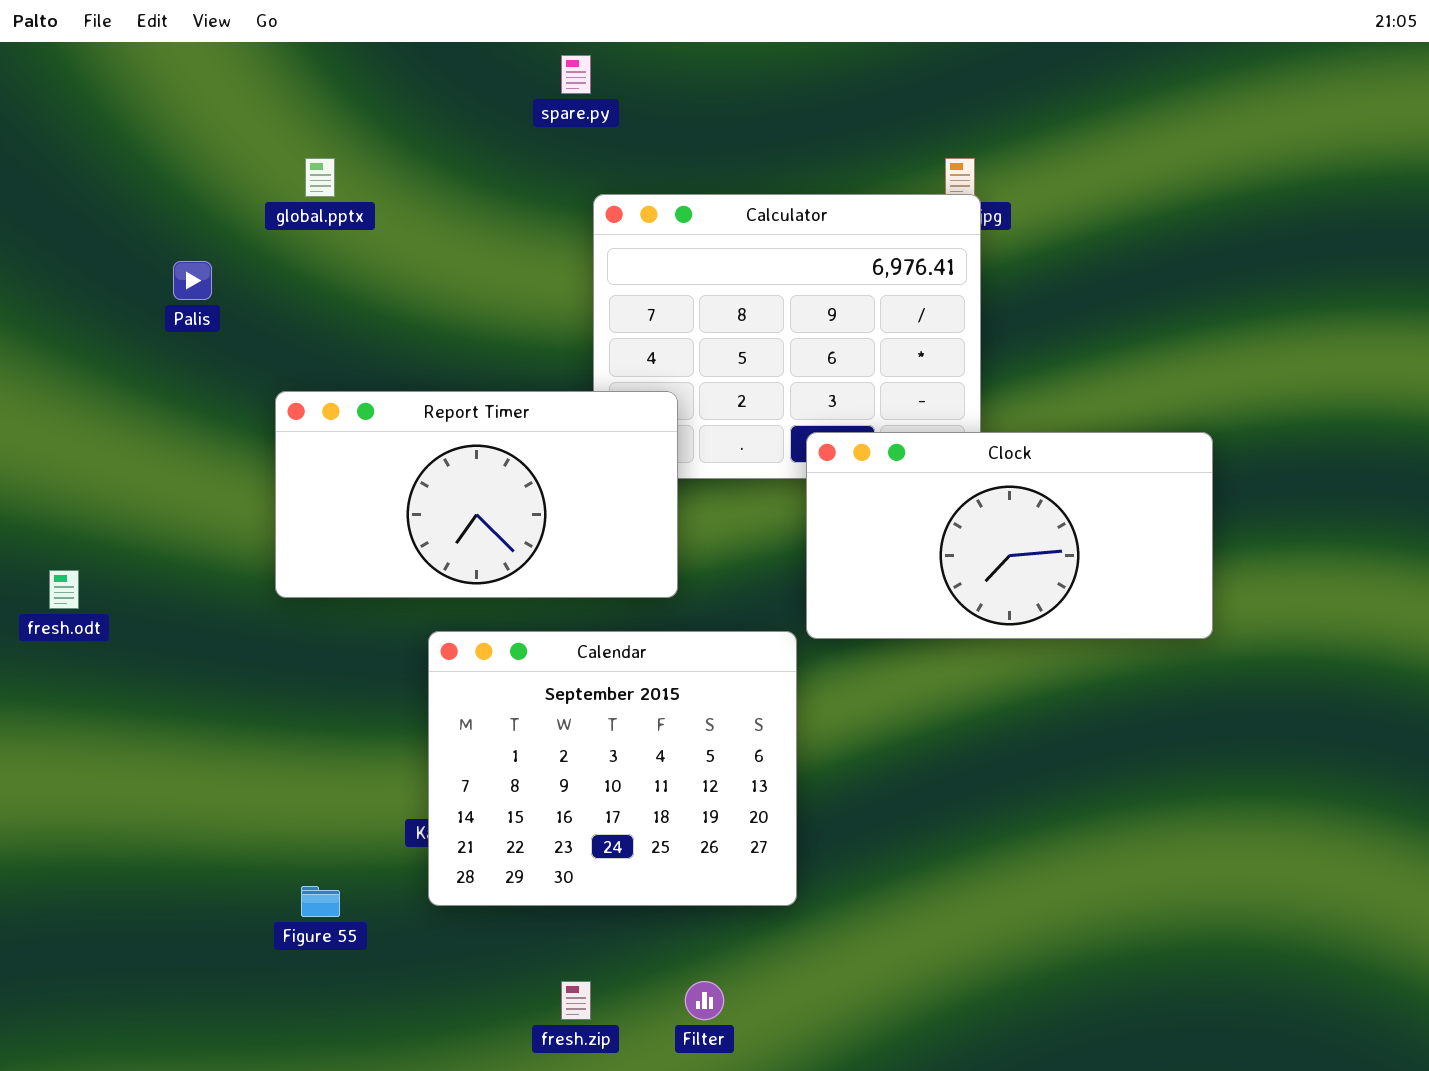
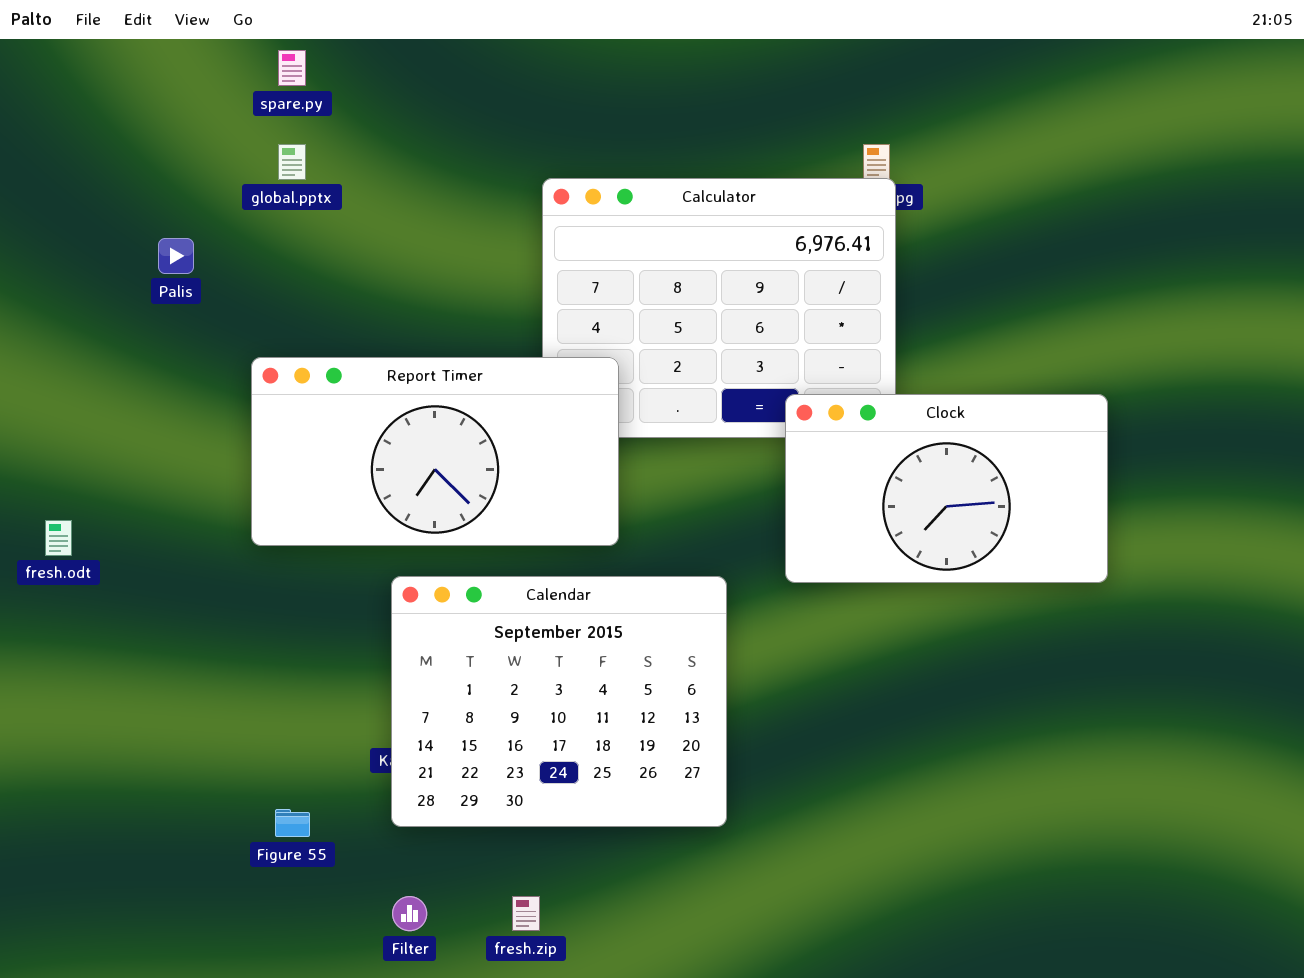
spare.py: [561,55,591,94] -> [278,50,306,86], moved
Clock: [806,432,1213,639] -> [785,394,1108,583], resized
Filter: [685,981,724,1020] -> [392,896,427,931], moved

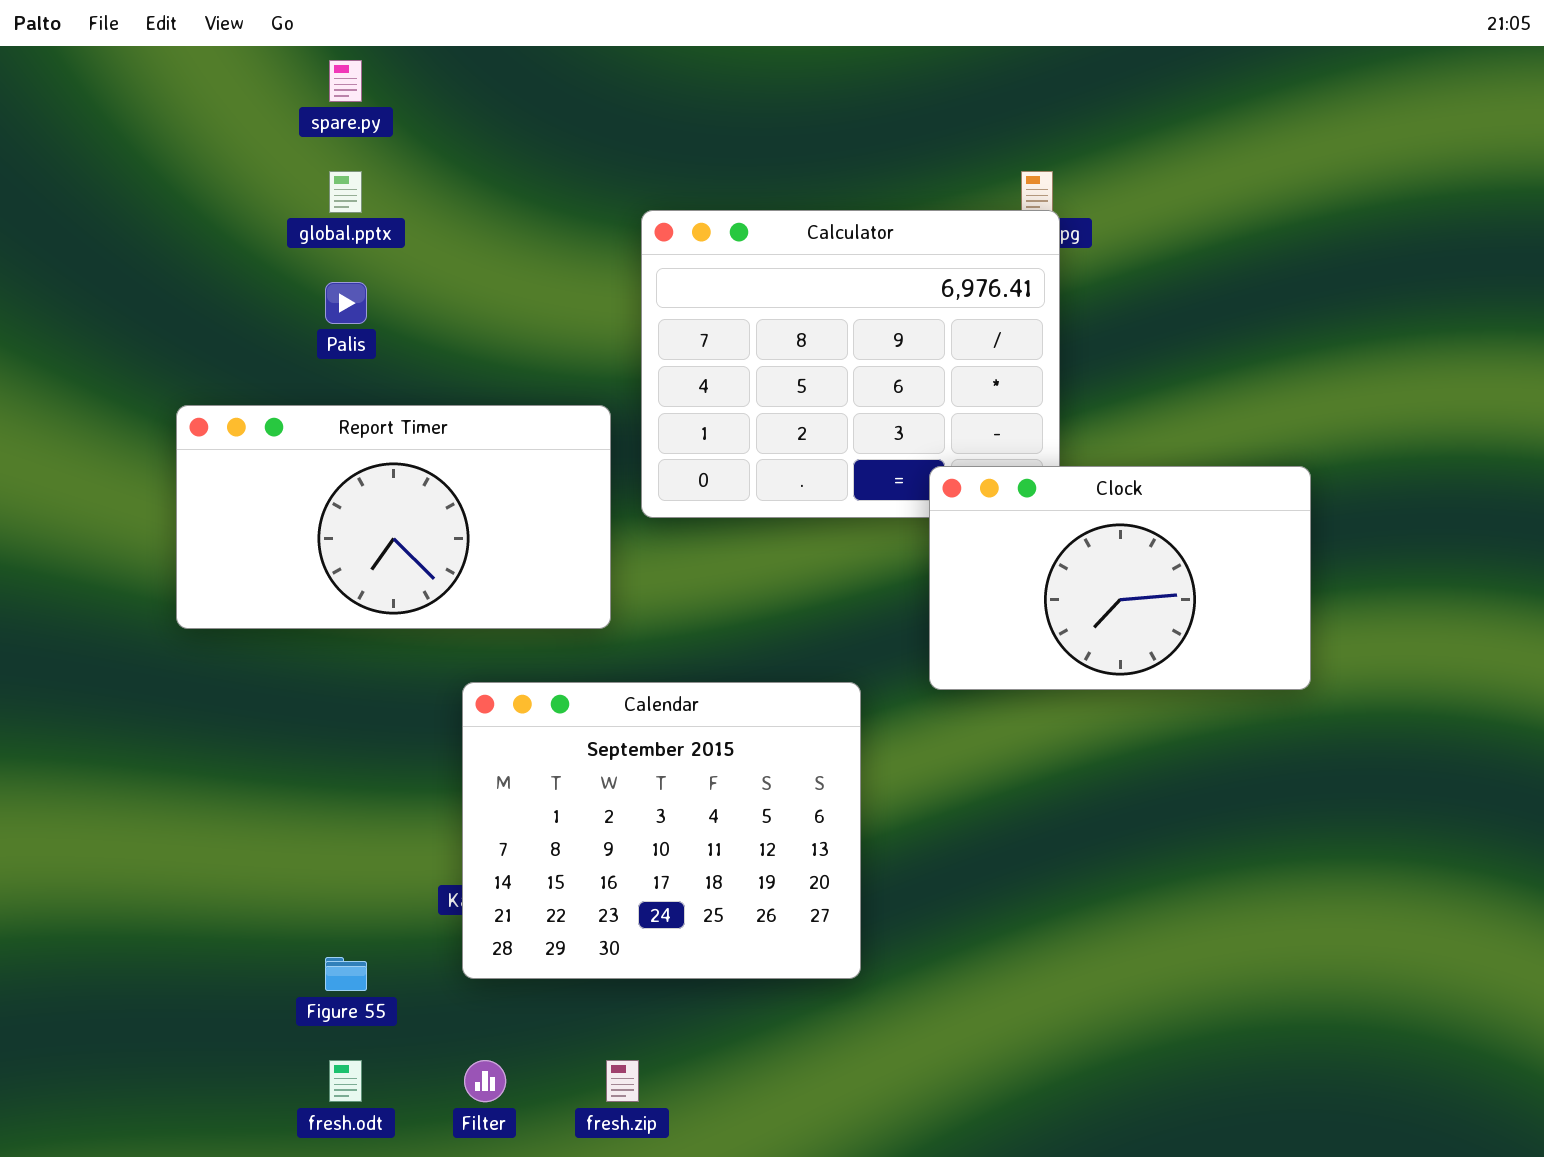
Palis: [158,238,194,274] -> [325,282,367,324], moved
Report Timer: [251,357,619,546] -> [176,405,611,629], moved
fresh.odt: [45,520,72,556] -> [329,1060,362,1102], moved

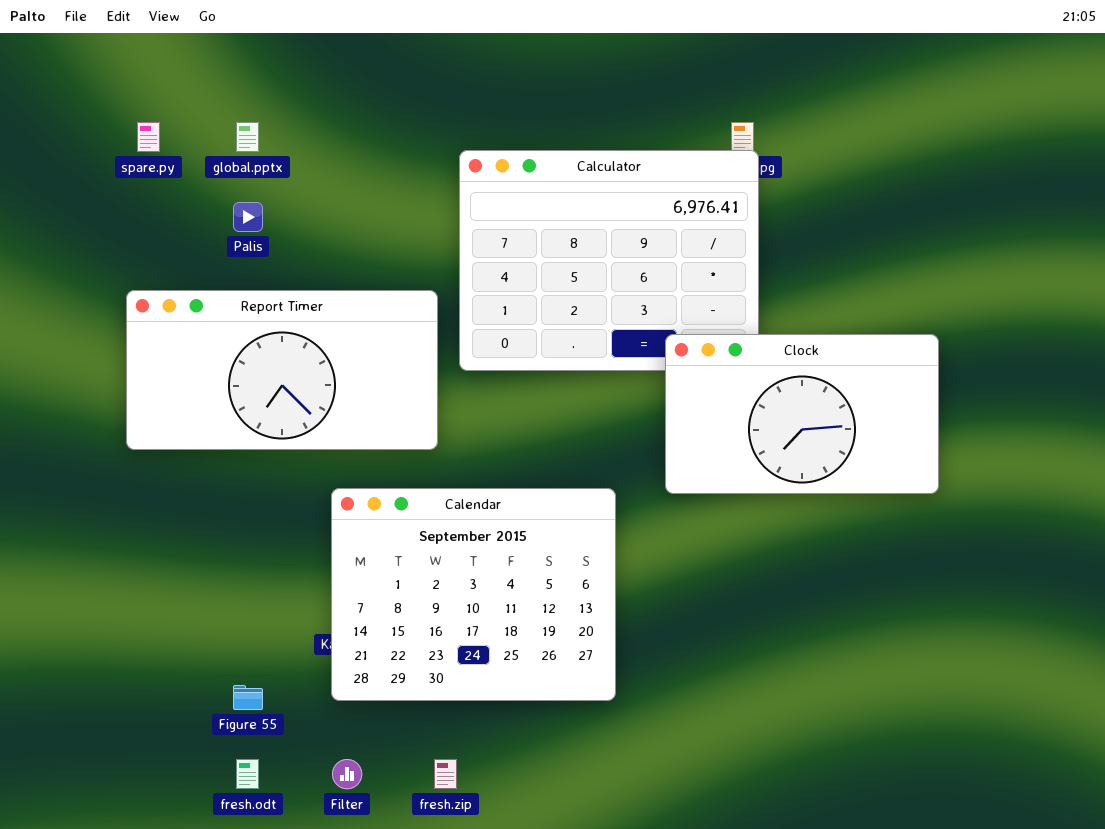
spare.py: [329,60,362,102] -> [137,122,160,152], moved

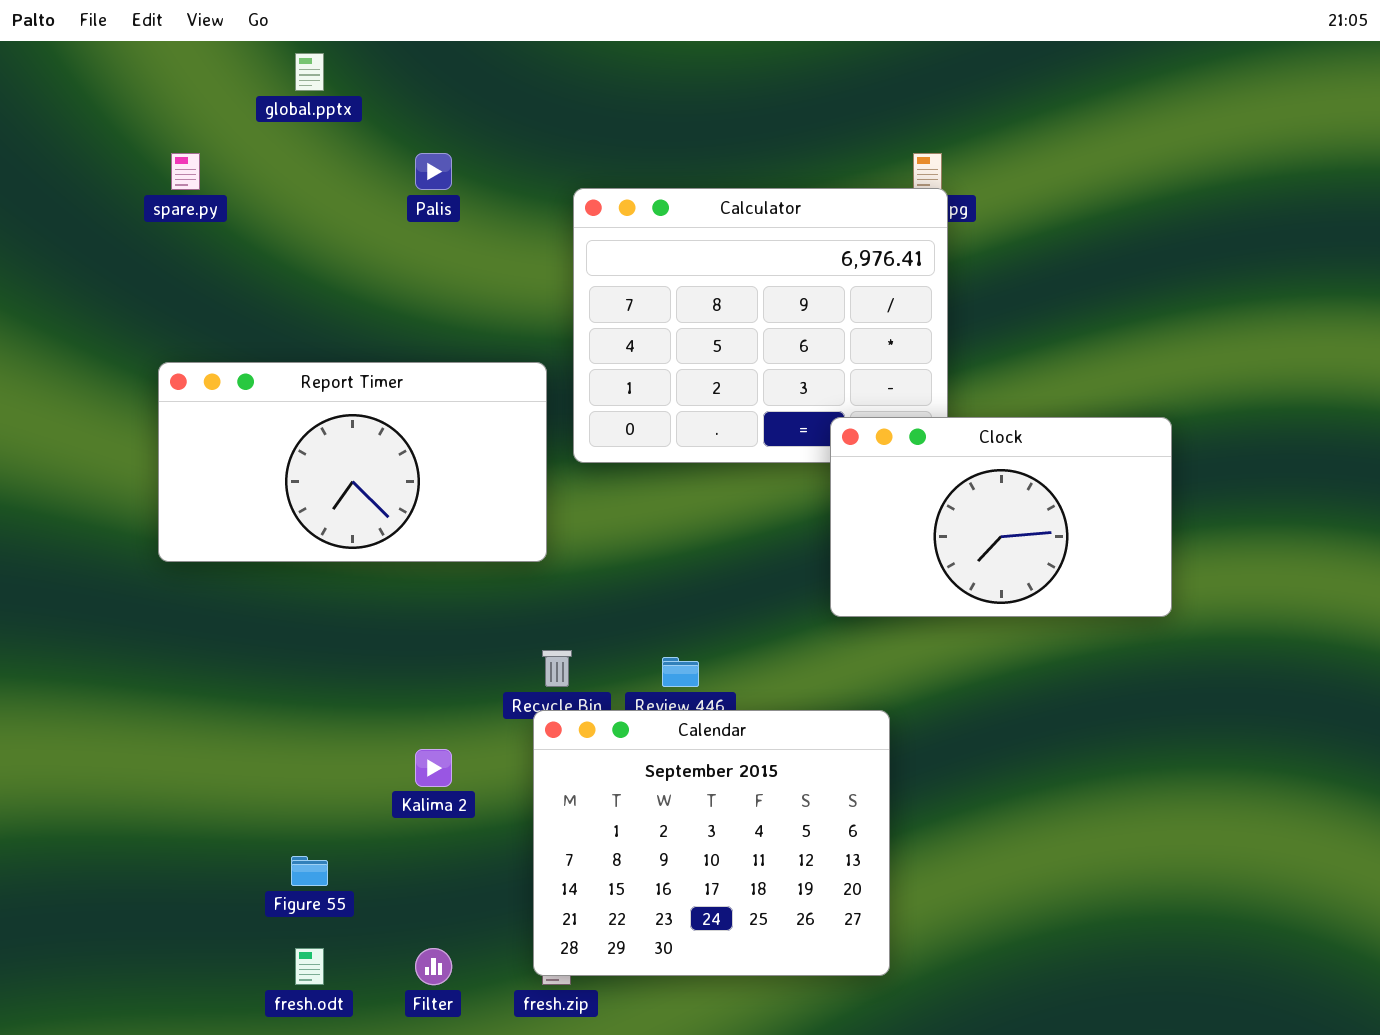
global.pptx: [236,122,259,152] -> [295,53,324,91], moved
Palis: [233,202,263,232] -> [415,153,452,190], moved
Calendar: [331,488,616,701] -> [533,710,890,976], moved

